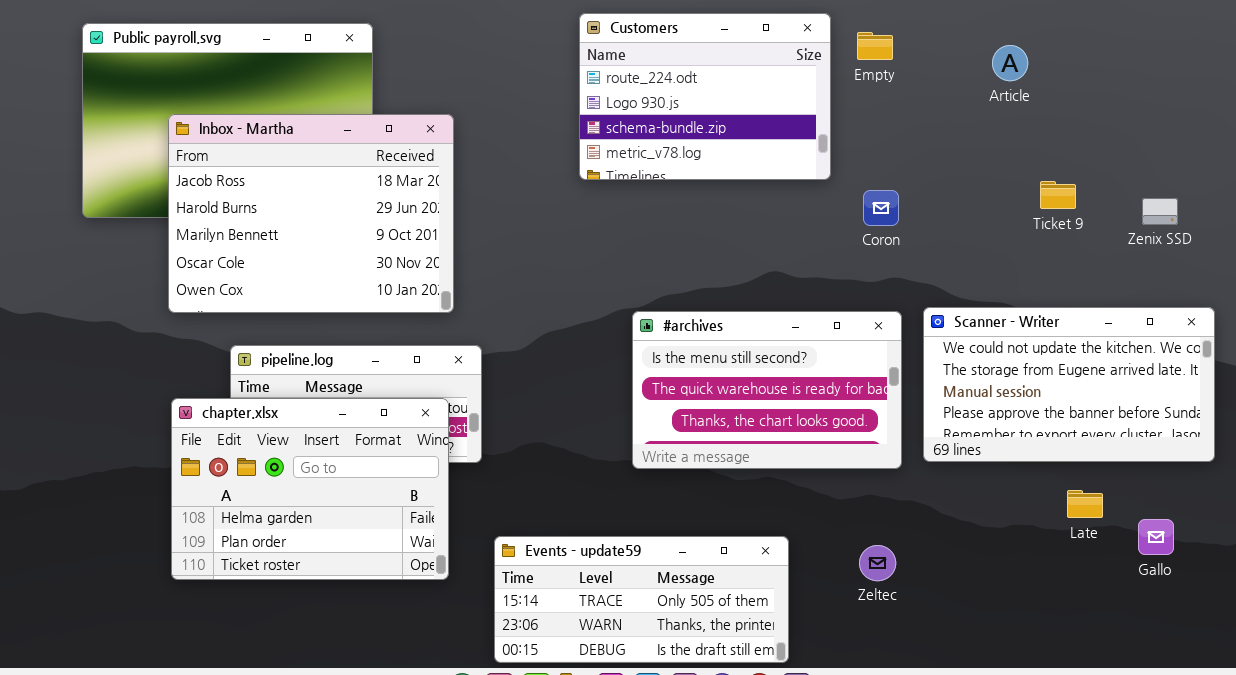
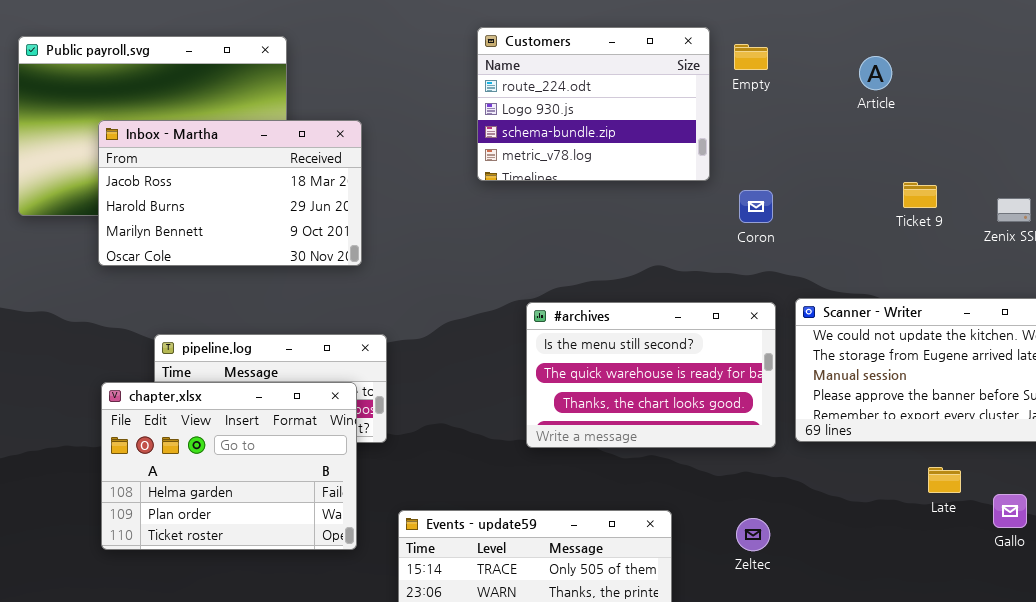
Inbox - Martha: [168,114,454,313] -> [98,120,362,266], resized

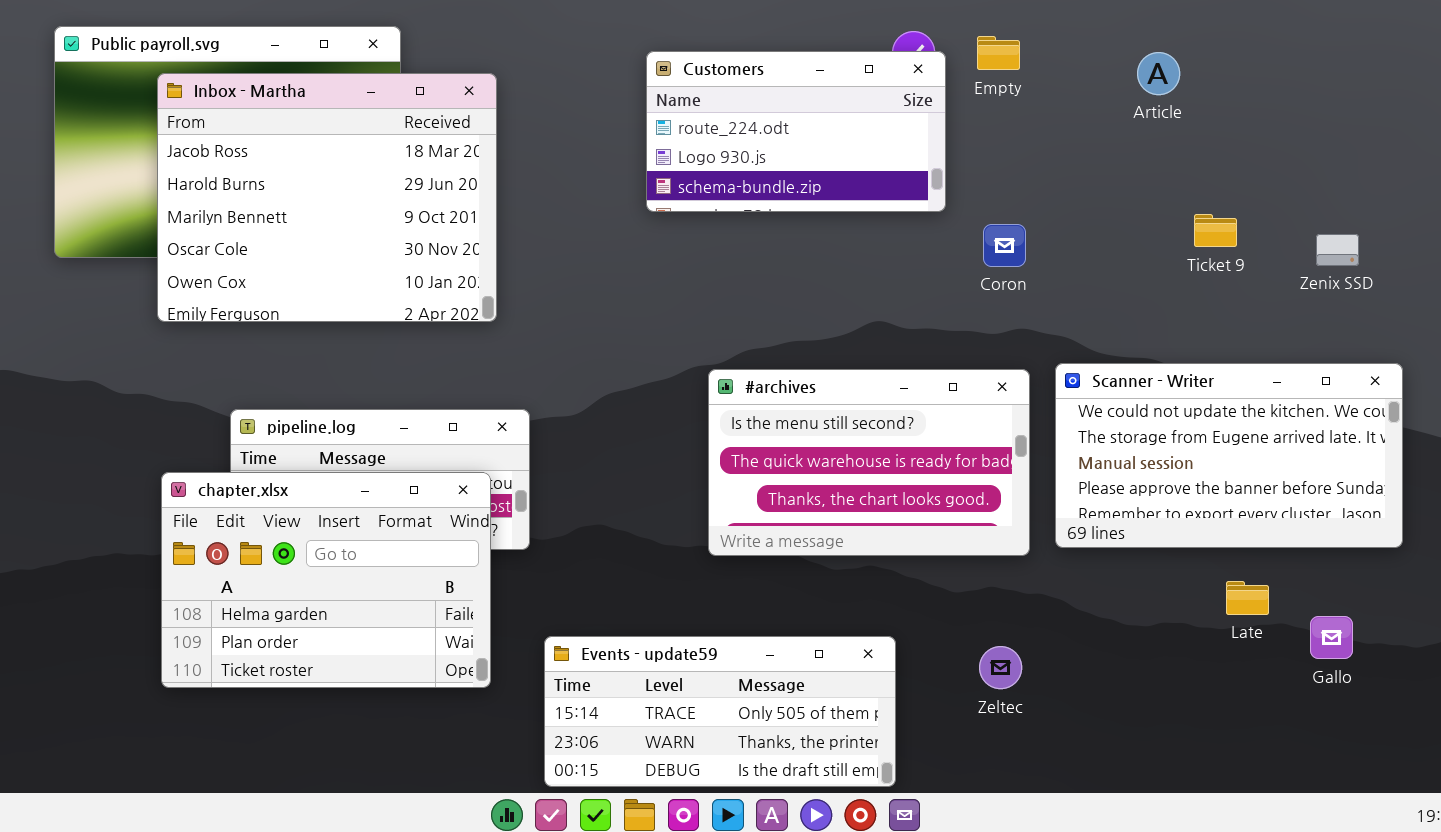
Customers: [477,27,710,181] -> [646,51,946,212], resized
Inbox - Martha: [98,120,362,266] -> [157,73,497,322], resized

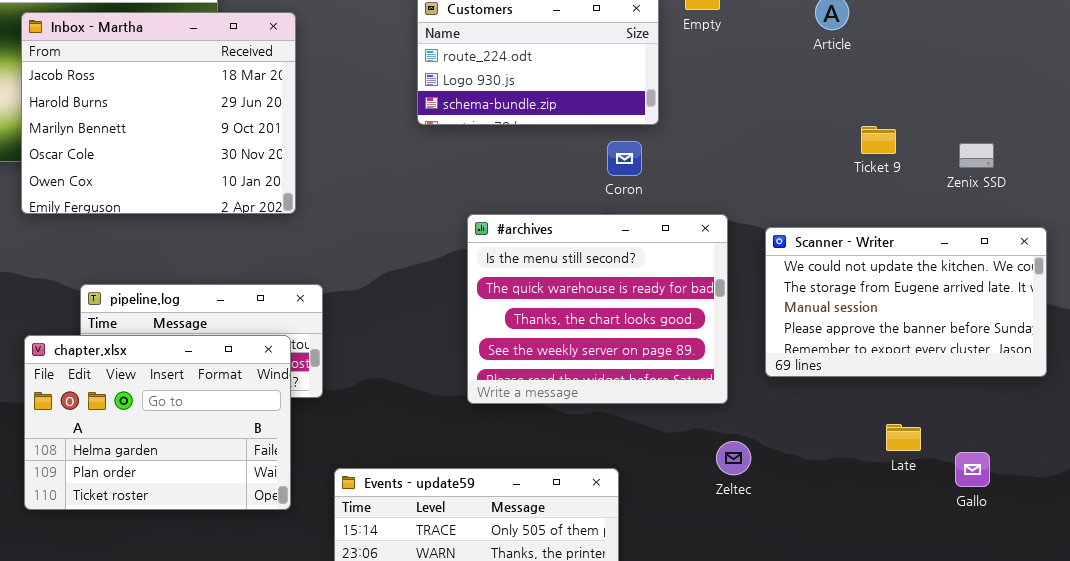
Coron: [983,224,1026,267] -> [607,141,642,176], moved
Scanner - Writer: [1055,363,1403,548] -> [765,227,1047,377], moved
#archives: [708,369,1030,556] -> [467,214,728,404], resized
Zeltec: [979,646,1022,689] -> [716,441,751,475], moved

